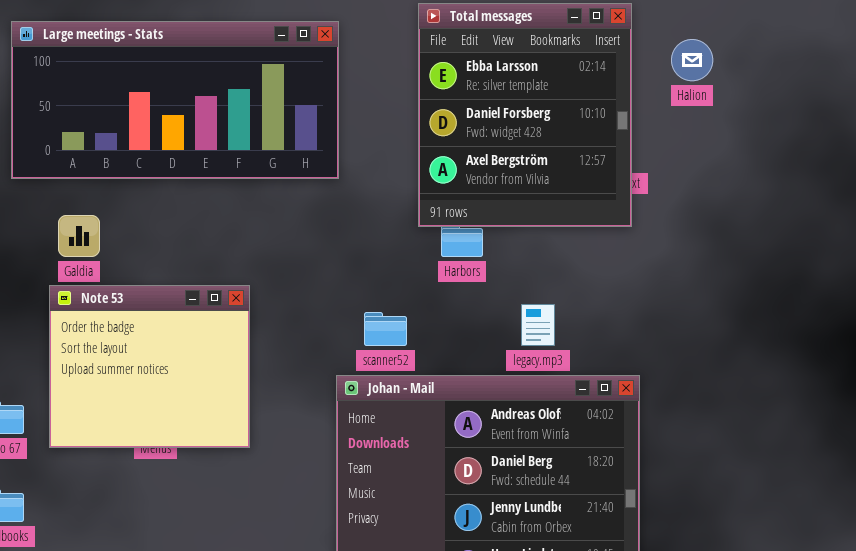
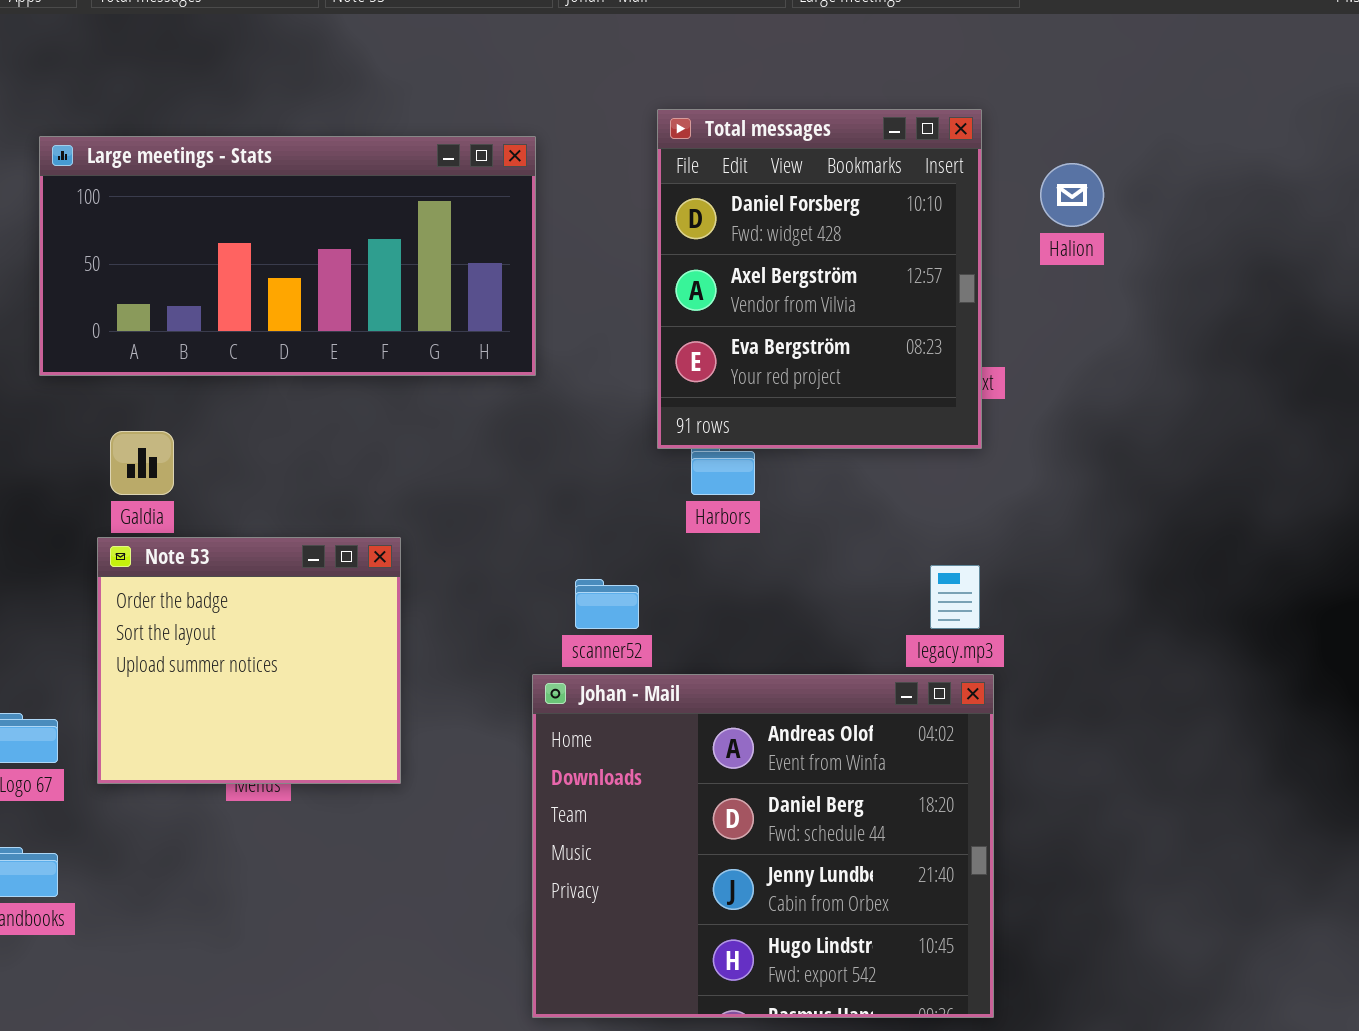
Total messages: [418,3,632,227] -> [657,109,982,449], scrolled down 1 row
legacy.mp3: [521,304,555,346] -> [930,565,980,629], moved

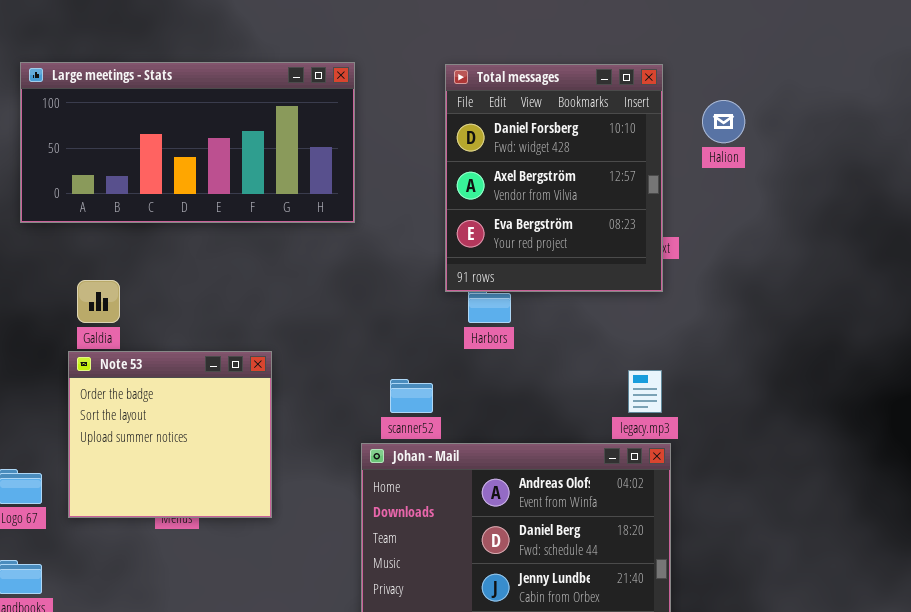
Large meetings - Stats: [39,136,536,376] -> [20,62,355,223], moved

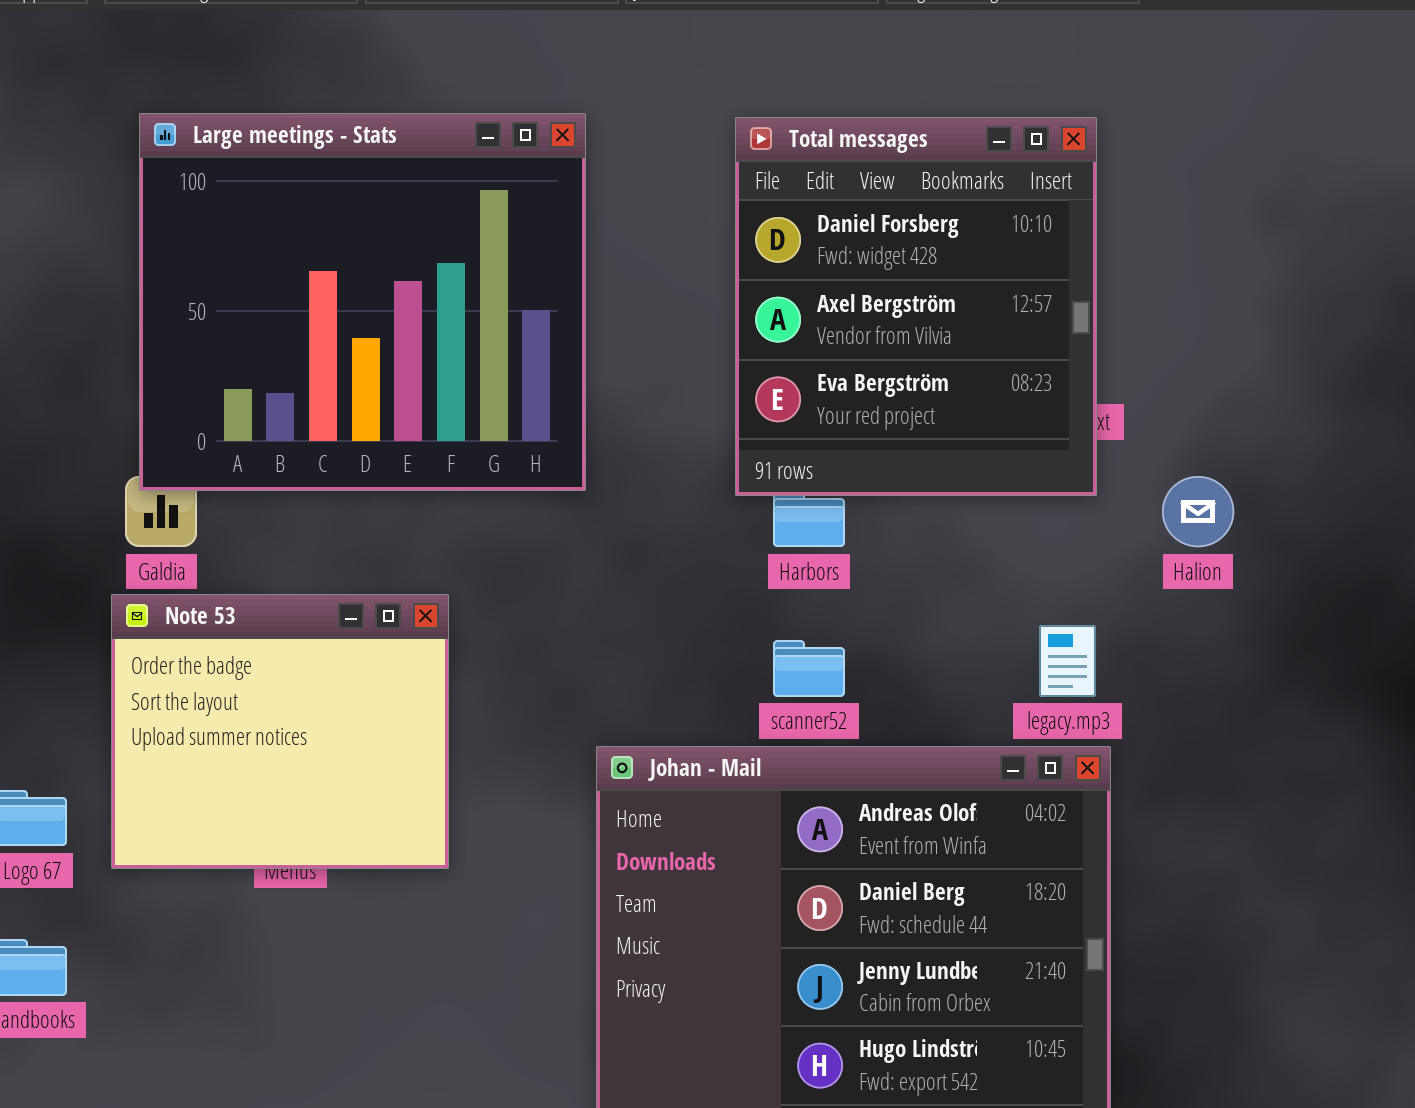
Large meetings - Stats: [20,62,355,223] -> [139,113,586,491], resized
Halion: [702,100,745,143] -> [1162,476,1234,547], moved
scanner52: [390,379,433,413] -> [773,640,845,697], moved

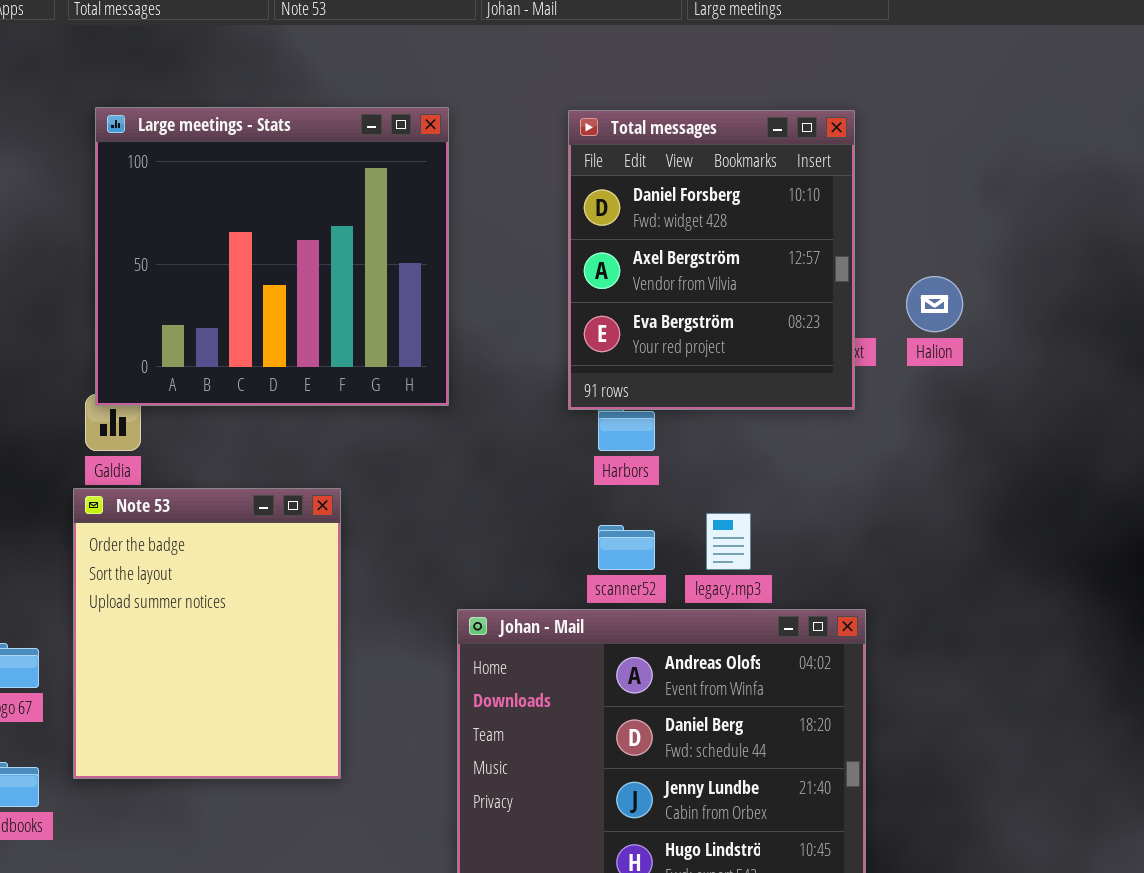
Halion: [1162,476,1234,547] -> [906,276,963,332], moved
Note 53: [111,594,449,869] -> [73,488,341,779], resized
legacy.mp3: [1039,625,1096,697] -> [706,513,751,570], moved

